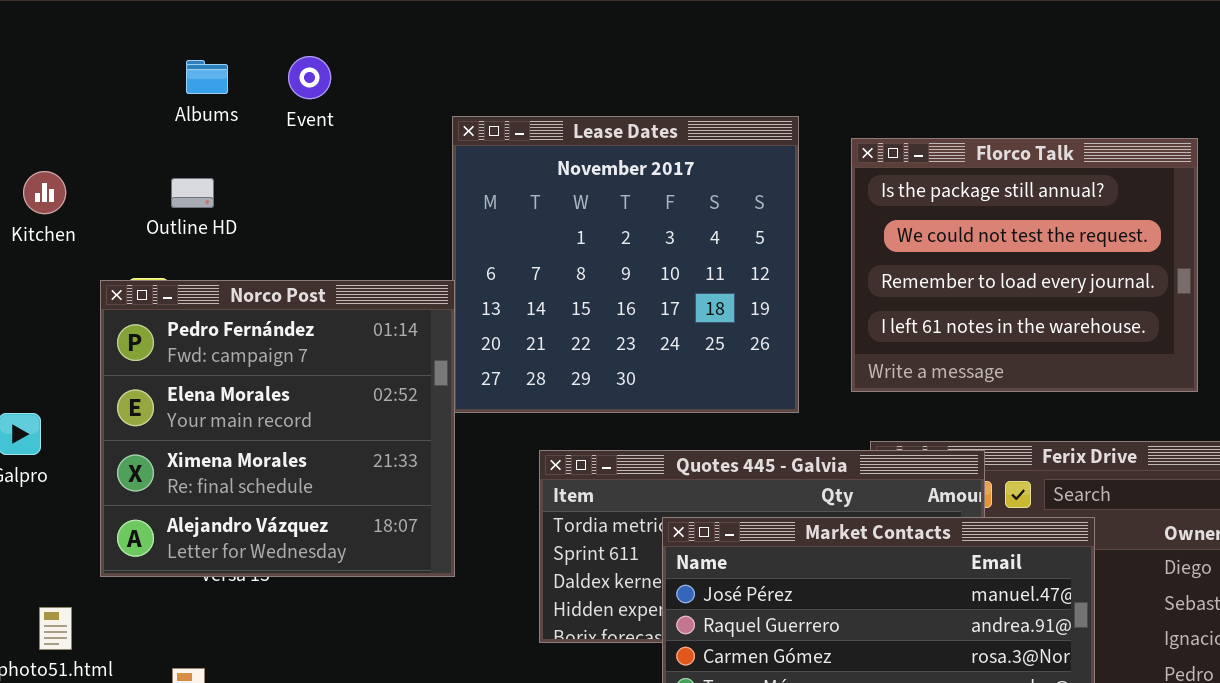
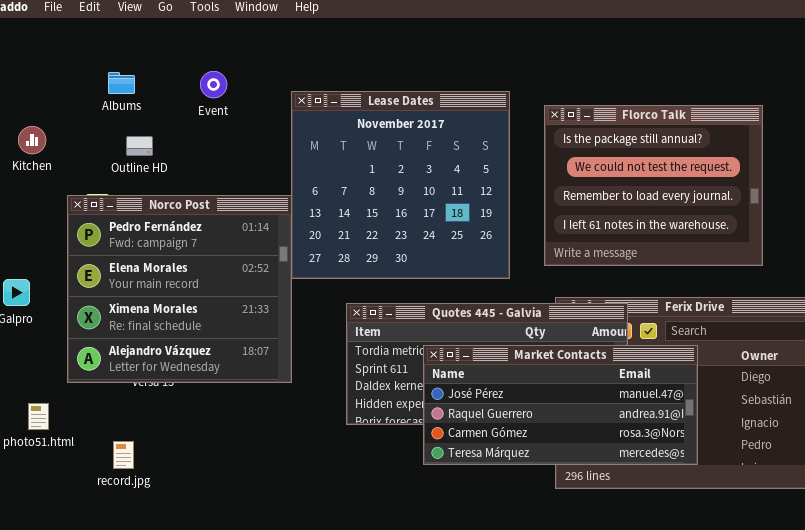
Event: [288,56,331,99] -> [200,71,227,98], moved
Albums: [186,60,228,94] -> [108,72,135,94], moved
Outline HD: [171,178,214,208] -> [126,136,153,156], moved

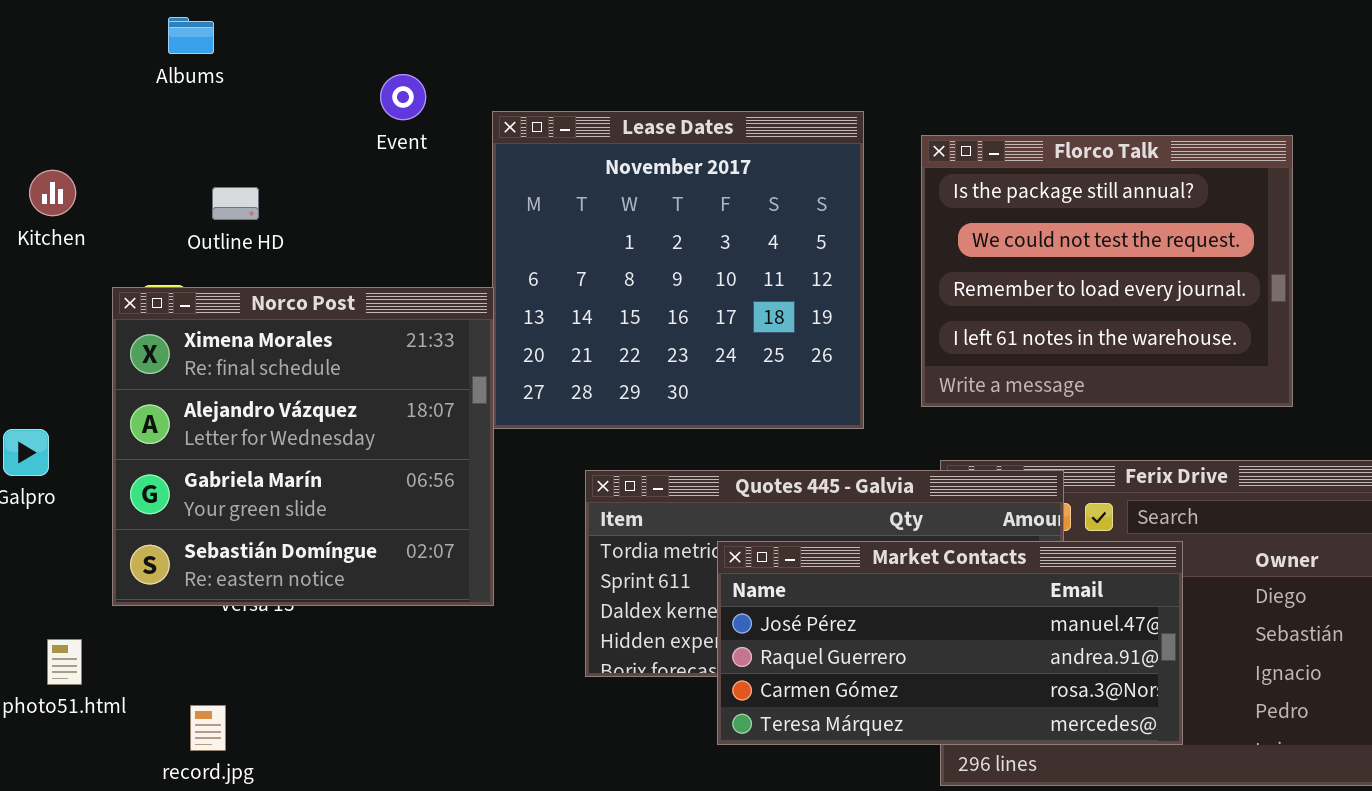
Event: [200,71,227,98] -> [380,74,426,120], moved
Albums: [108,72,135,94] -> [168,17,214,54], moved
Norco Post: [67,195,292,383] -> [112,287,494,606], scrolled down 2 rows

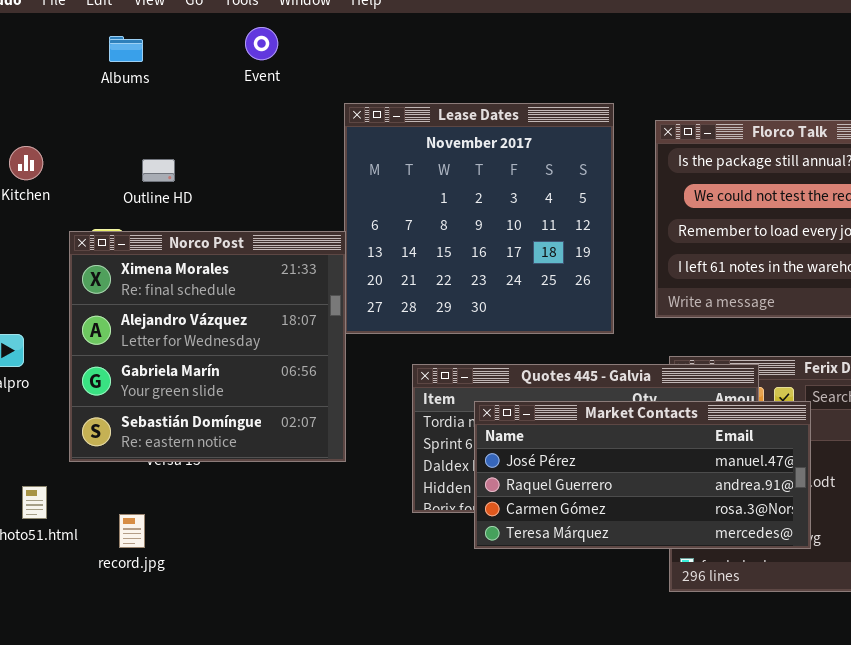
Event: [380,74,426,120] -> [245,27,278,60], moved
Market Contacts: [717,541,1183,745] -> [474,401,811,549], moved
record.jpg: [190,705,226,751] -> [119,514,145,548], moved

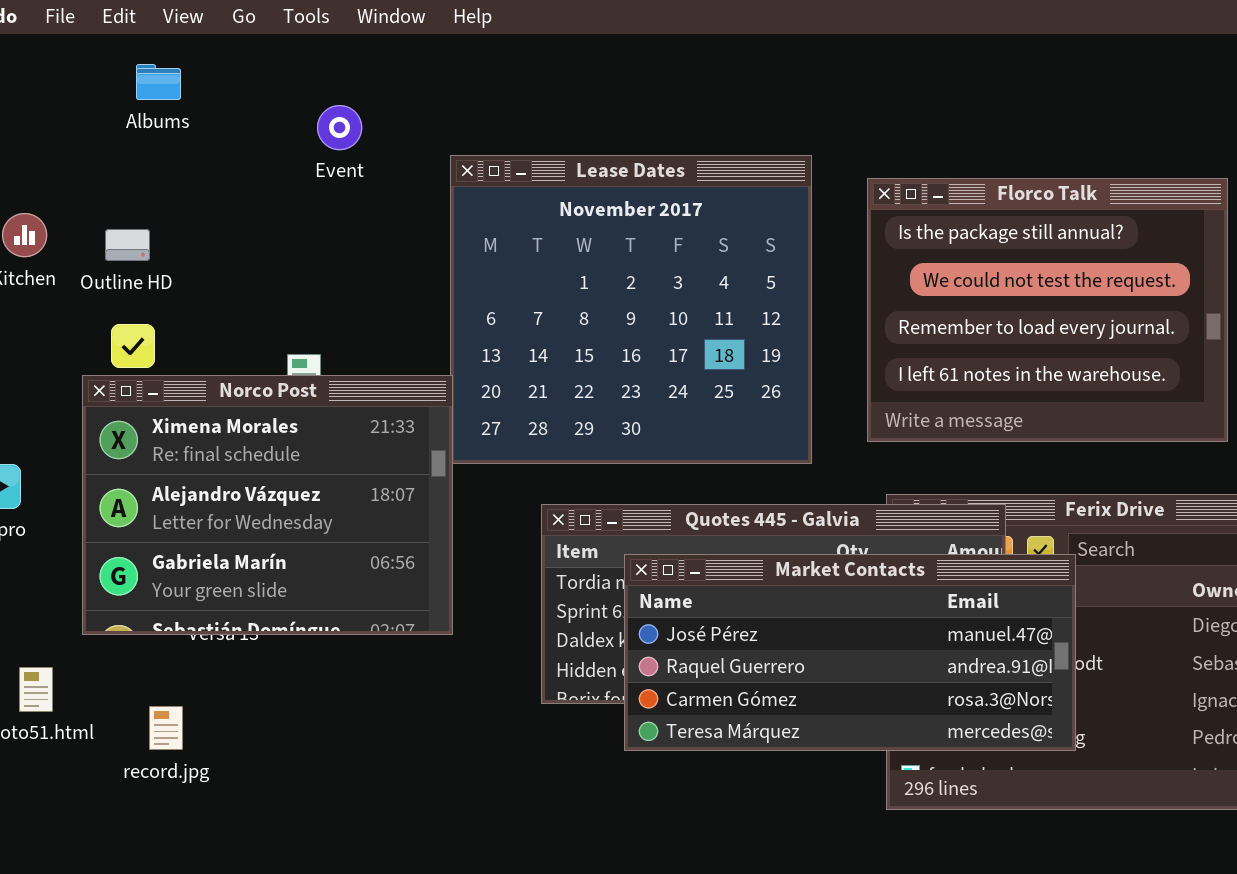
Event: [245,27,278,60] -> [317,105,362,150], moved
Outline HD: [142,159,175,182] -> [105,229,150,261], moved
Norco Post: [69,231,346,462] -> [82,375,453,635], resized

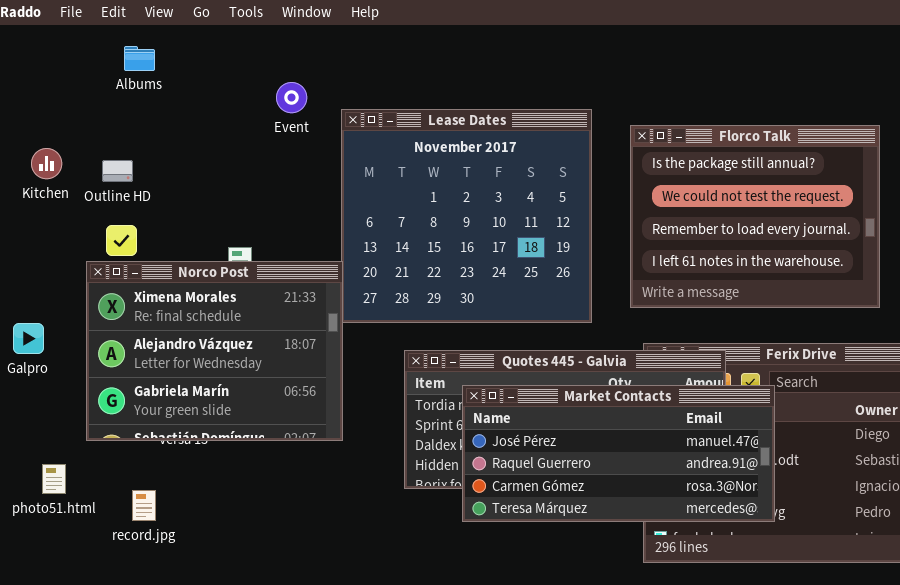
Event: [317,105,362,150] -> [276,82,307,113], moved

